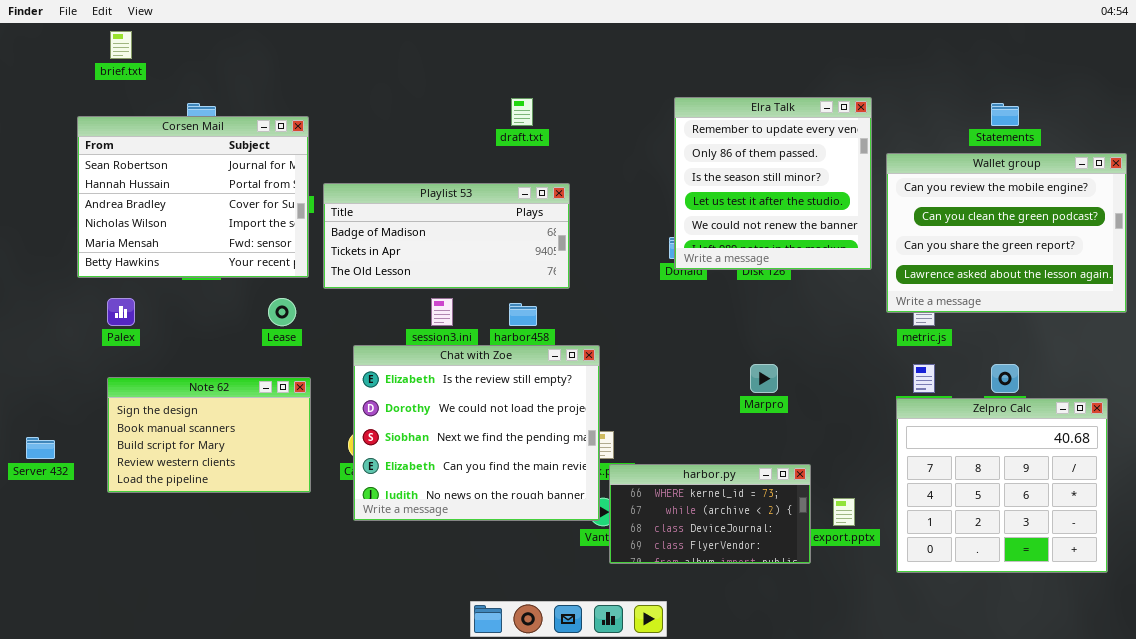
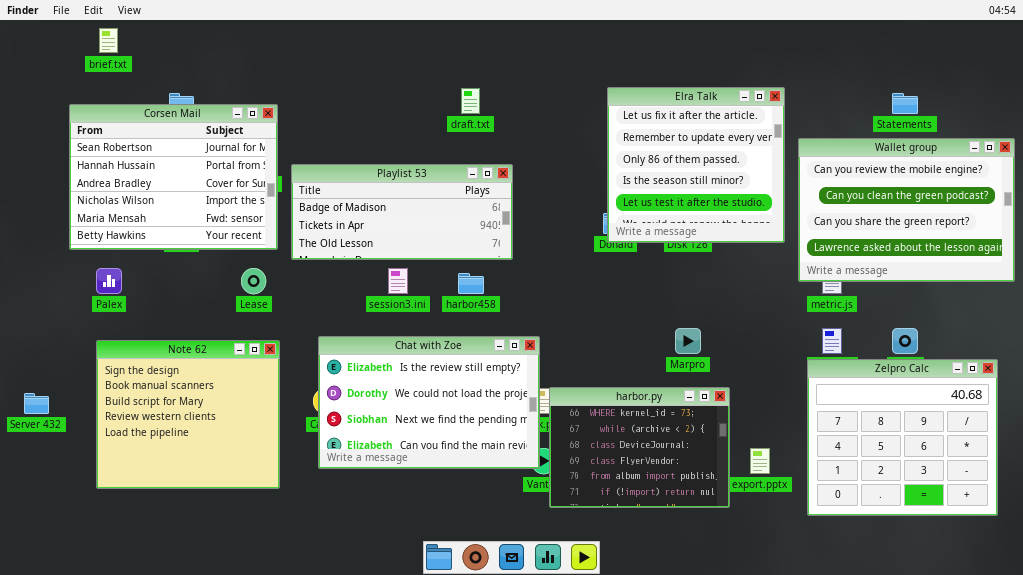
Elra Talk: [674,97,872,270] -> [607,87,785,243], scrolled up 1 row
Chat with Zoe: [353,345,600,521] -> [318,336,540,469], resized
Note 62: [107,377,311,493] -> [96,340,280,489], resized
harbor.py: [609,464,811,564] -> [549,387,730,508], resized

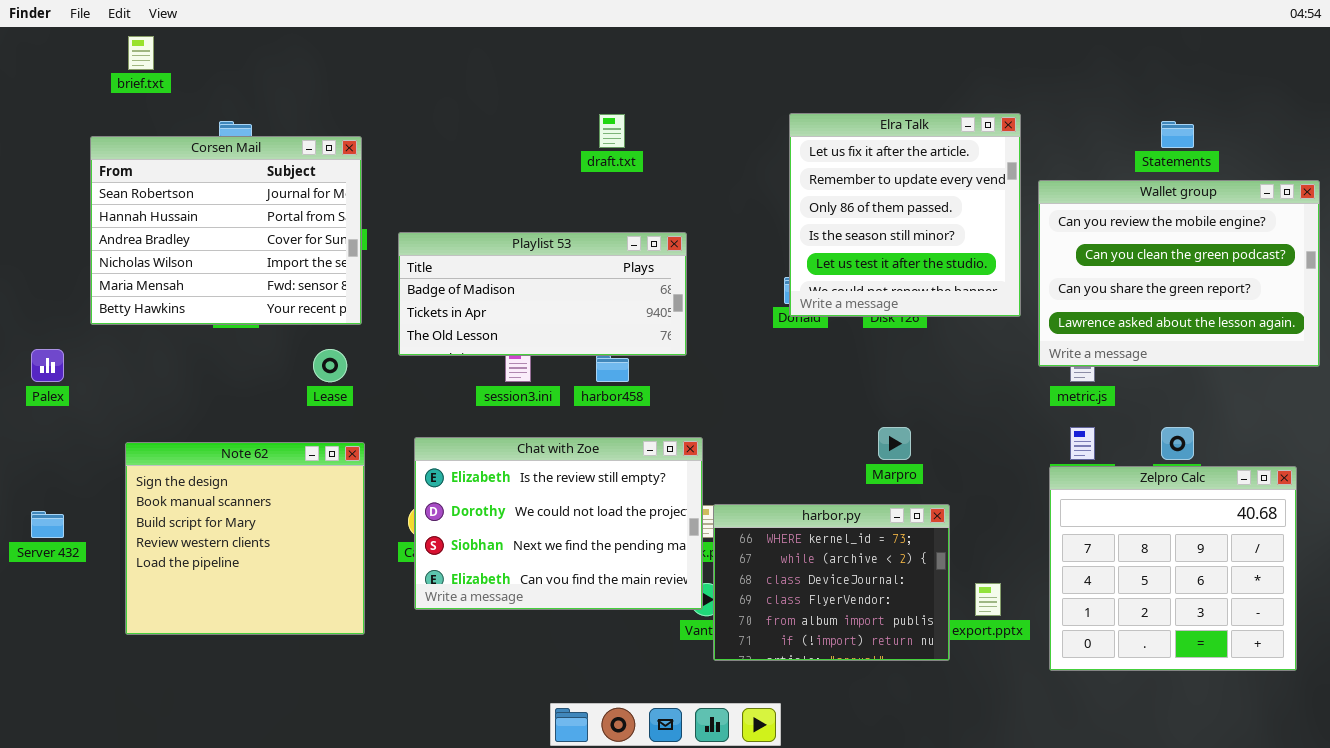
Playlist 53: [291,164,513,260] -> [398,232,687,356], moved
Palex: [96,268,122,294] -> [31,349,64,382], moved

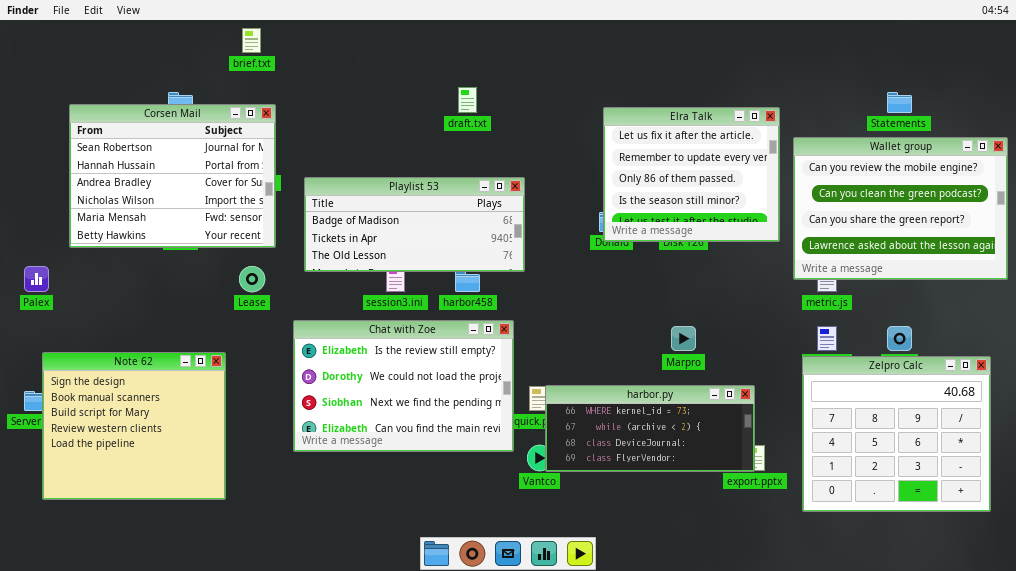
brief.txt: [128,36,154,70] -> [242,28,261,53], moved
Elra Talk: [789,113,1021,317] -> [603,107,780,242], resized
Chat with Zoe: [414,437,703,610] -> [293,320,514,452], moved
Note 62: [125,442,365,635] -> [42,352,226,500], moved
harbor.py: [713,504,950,661] -> [545,385,755,472], resized

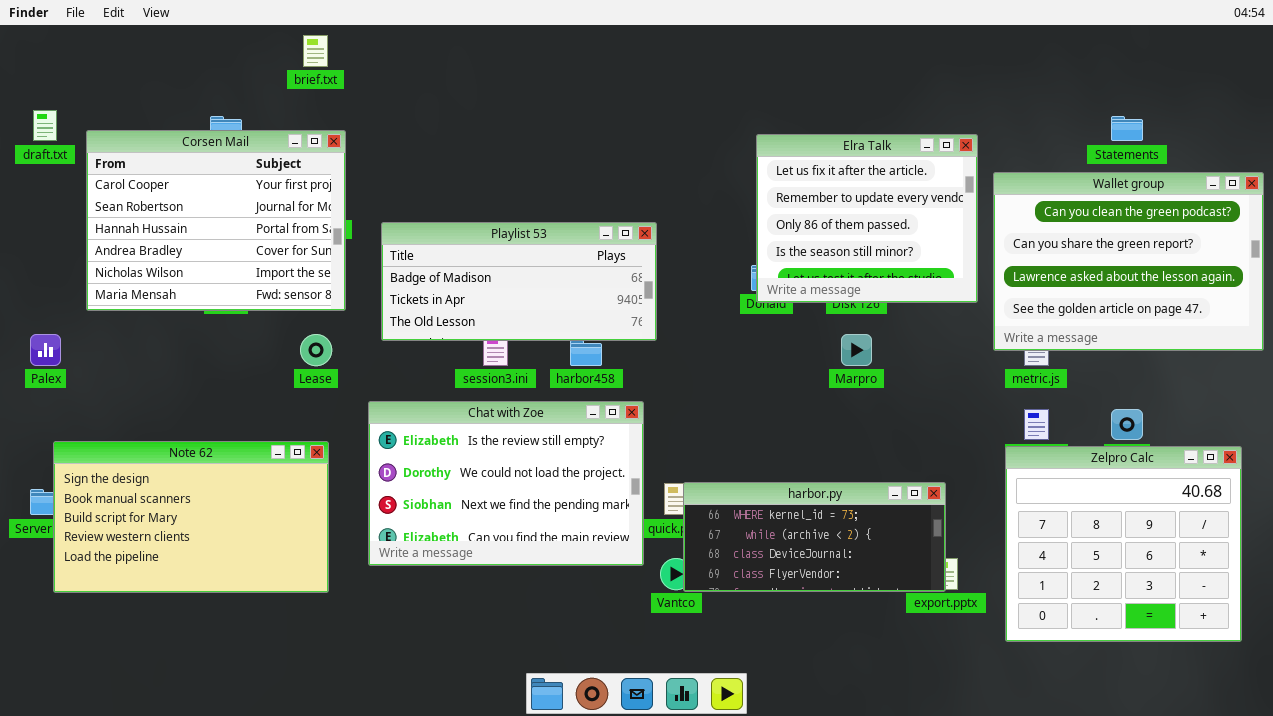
draft.txt: [458,87,477,113] -> [33,110,57,141], moved
Corsen Mail: [69,104,276,248] -> [86,130,346,311], scrolled up 1 row
Wallet group: [793,137,1008,280] -> [993,172,1264,351], scrolled down 1 row
Marpro: [671,326,696,351] -> [841,334,872,366], moved
Note 62: [42,352,226,500] -> [53,441,329,593], resized

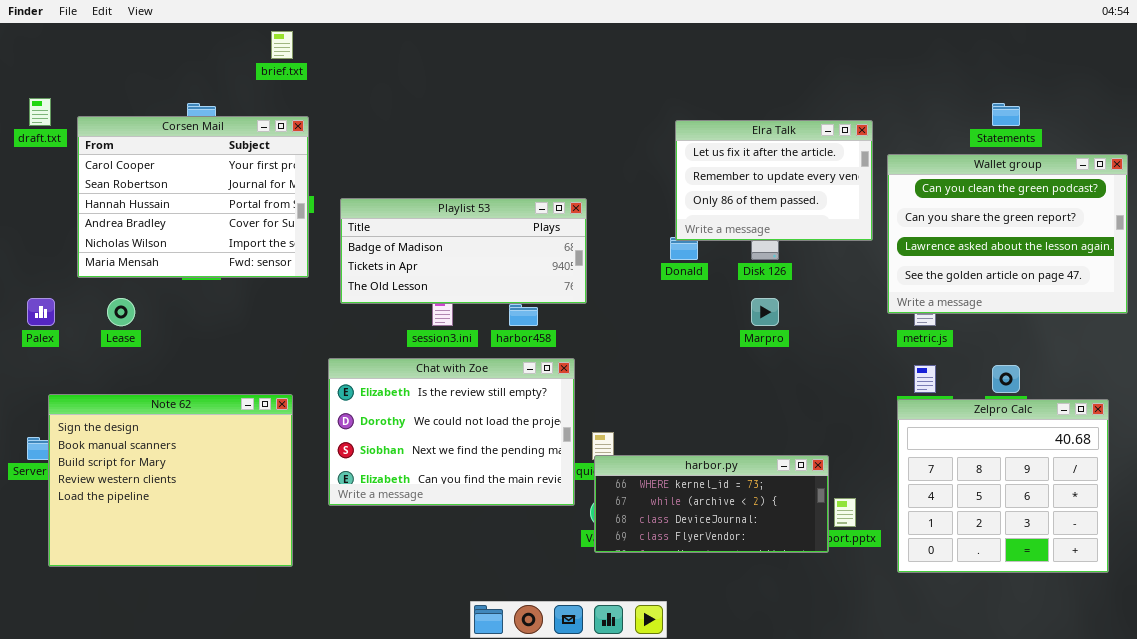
Elra Talk: [756,134,978,303] -> [675,120,873,241], resized
Lease: [300,334,332,366] -> [107,298,135,326], moved
Note 62: [53,441,329,593] -> [48,394,293,567], resized
harbor.py: [683,482,946,592] -> [594,455,829,553], moved

